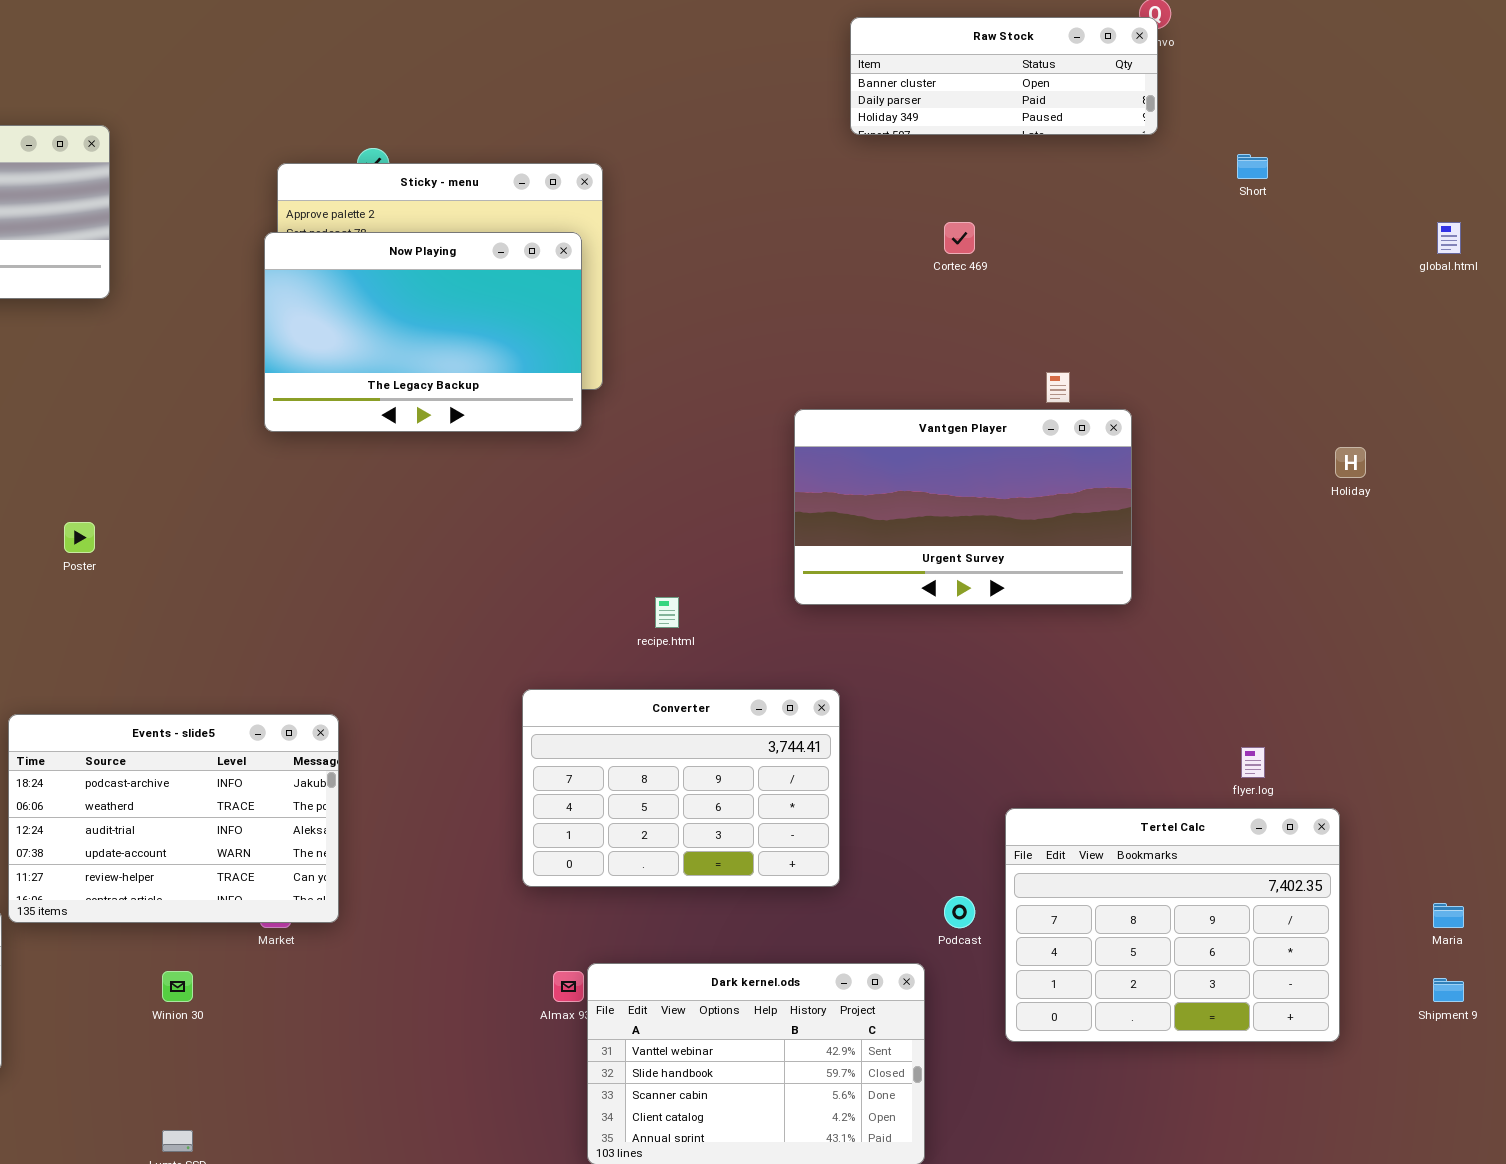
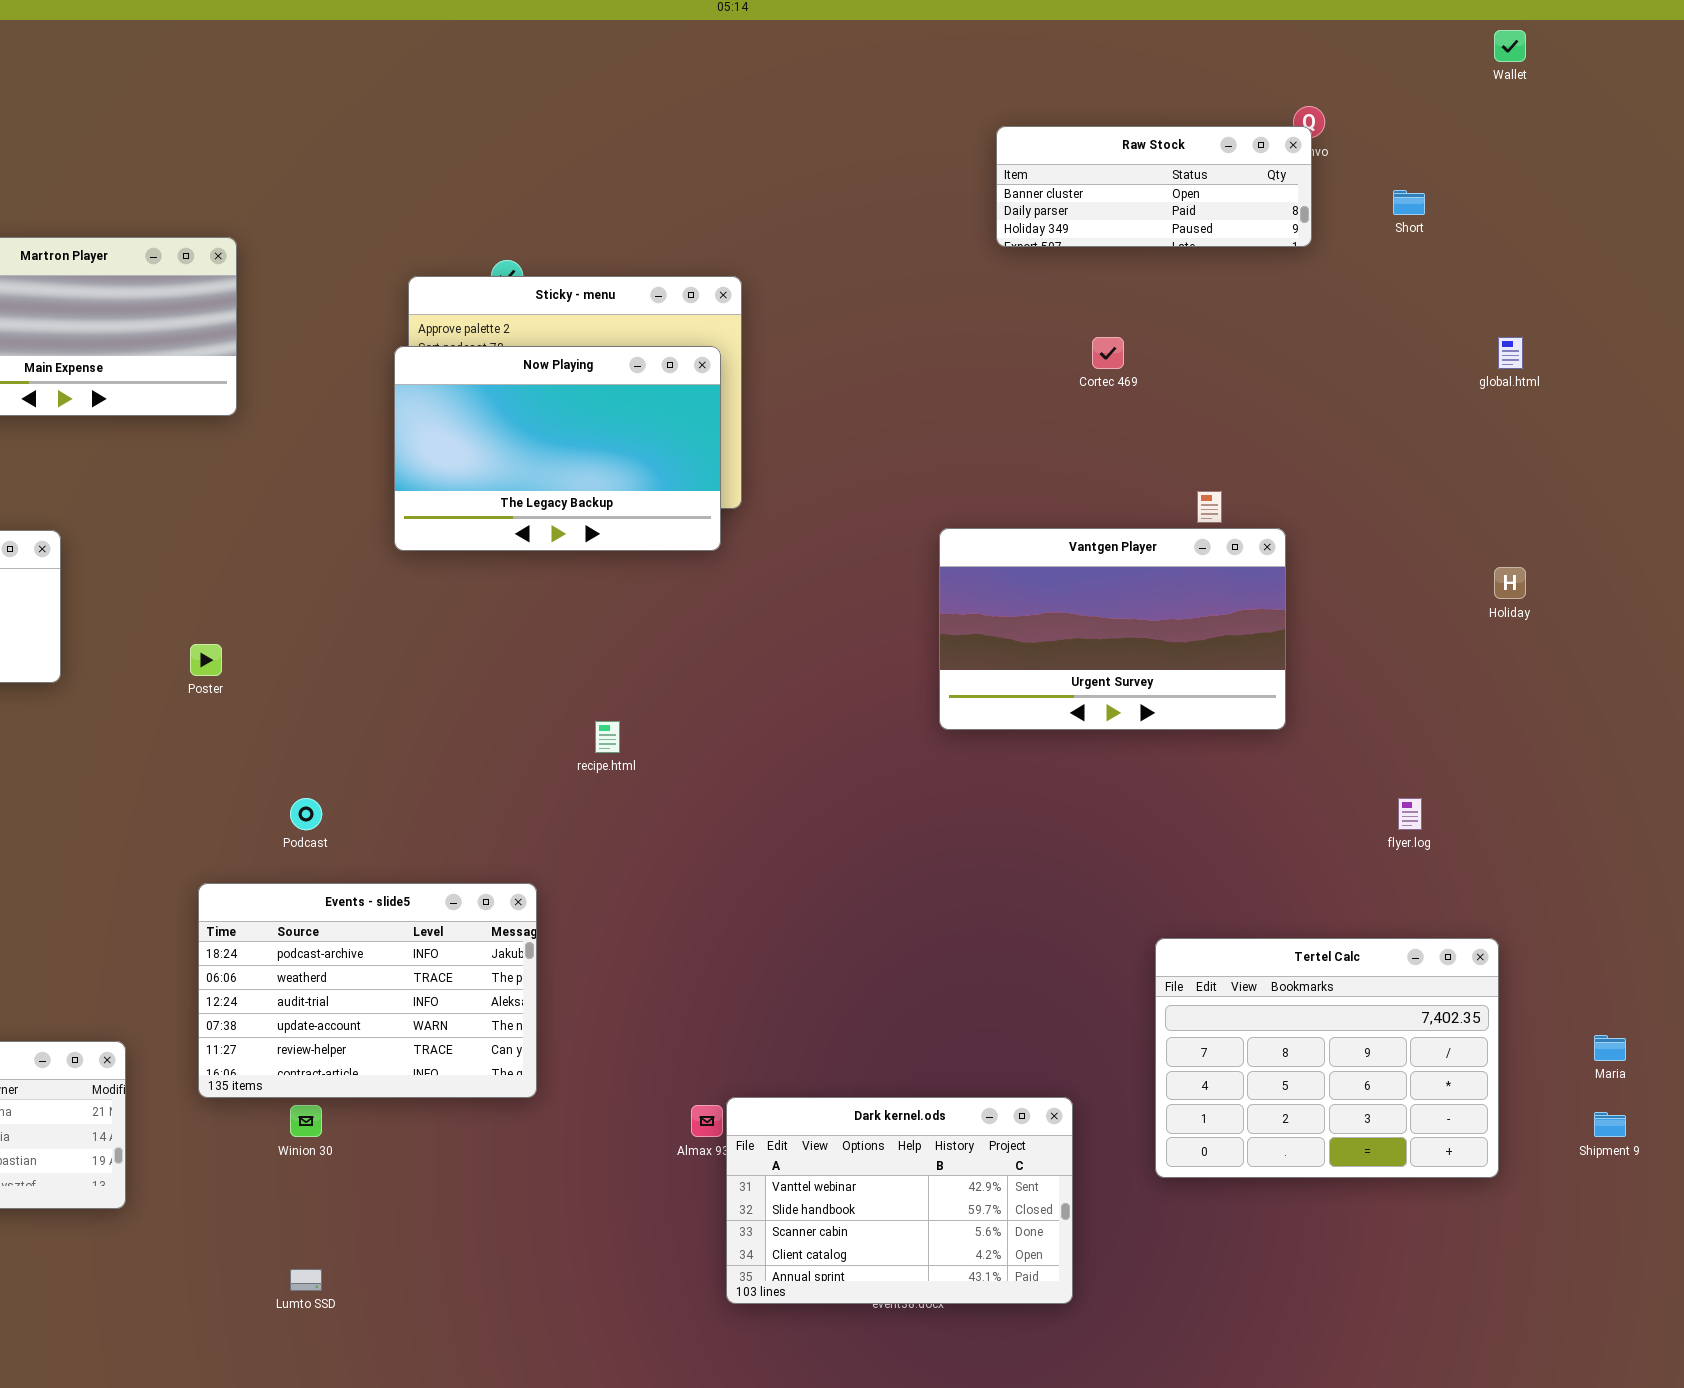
Short: [1237,154,1268,179] -> [1393,190,1425,215], moved
global.html: [1437,222,1461,254] -> [1498,337,1523,369], moved
recipe.html: [655,597,679,628] -> [595,721,620,753], moved
Converter: [522,689,840,887] -> none, closed
Events - slide5: [8,714,339,923] -> [198,883,537,1098], moved
flyer.log: [1241,747,1265,778] -> [1398,798,1422,830], moved
Podcast: [944,896,975,928] -> [290,798,322,830], moved

